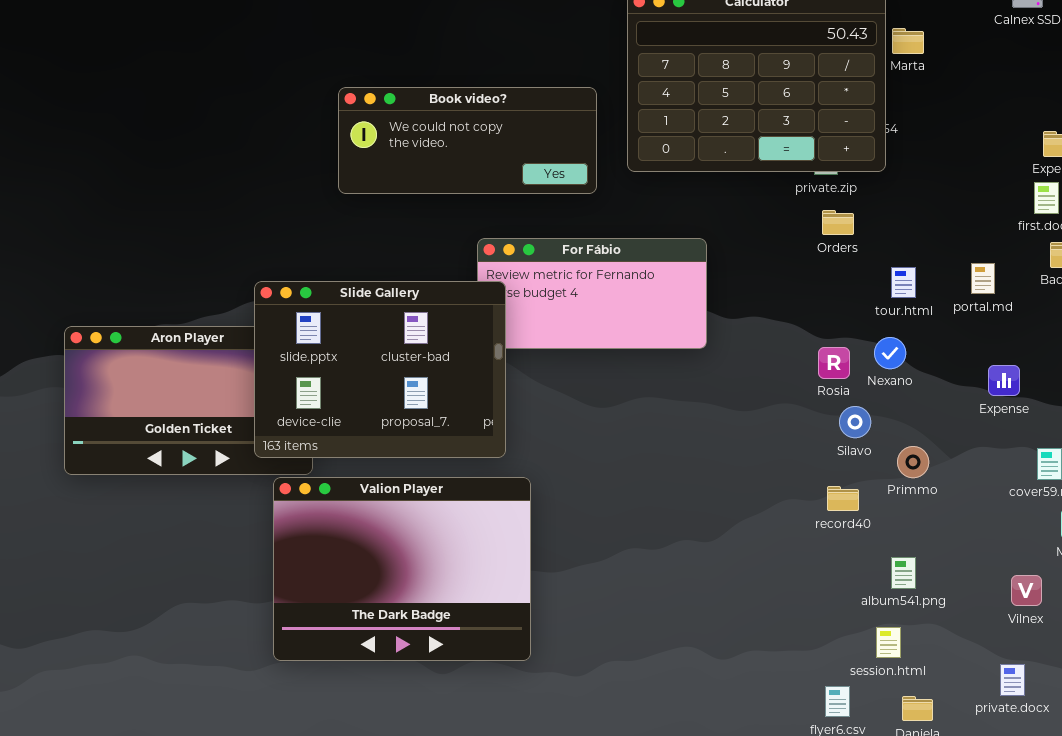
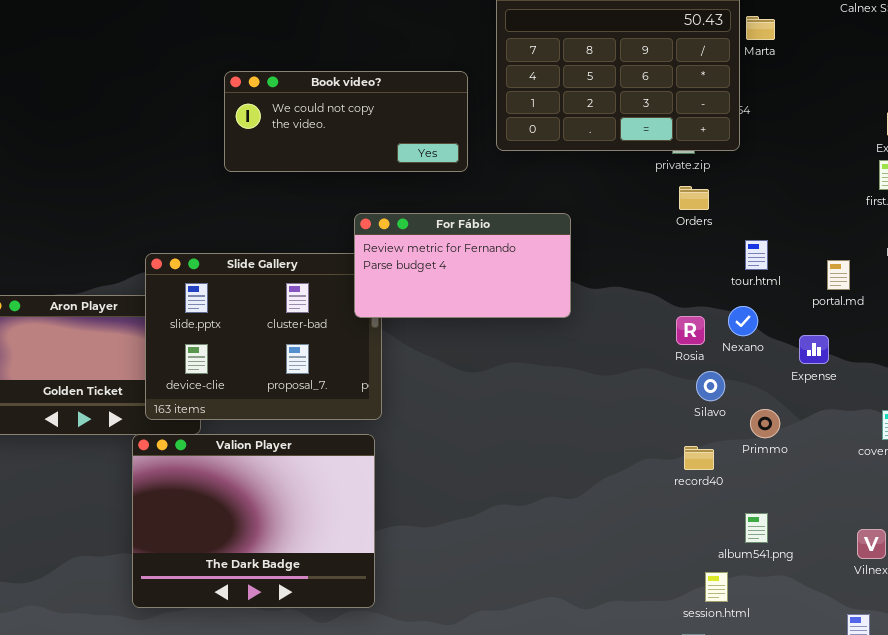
For Fábio: [477,238,707,349] -> [354,213,571,318], raised
portal.md: [971,263,995,294] -> [827,260,850,290], moved
Expense: [988,365,1020,396] -> [799,335,829,364], moved
Valion Player: [273,477,531,661] -> [132,434,375,608], moved
session.html: [876,627,901,658] -> [705,572,728,602], moved

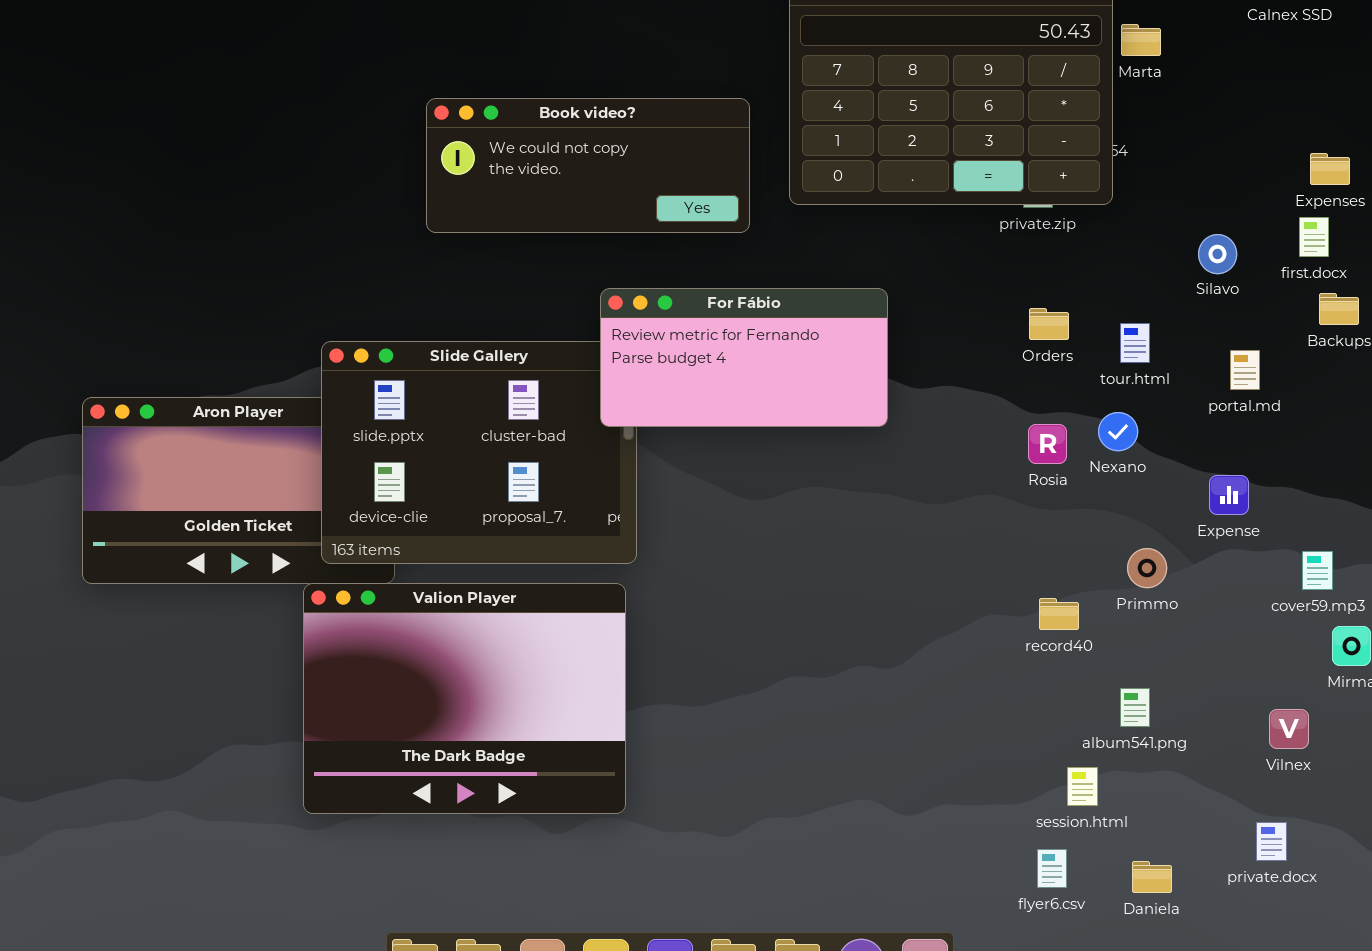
Orders: [679,186,709,210] -> [1029,308,1069,340], moved
Expense: [799,335,829,364] -> [1209,475,1249,515], moved
Silavo: [696,371,725,401] -> [1198,234,1237,274], moved

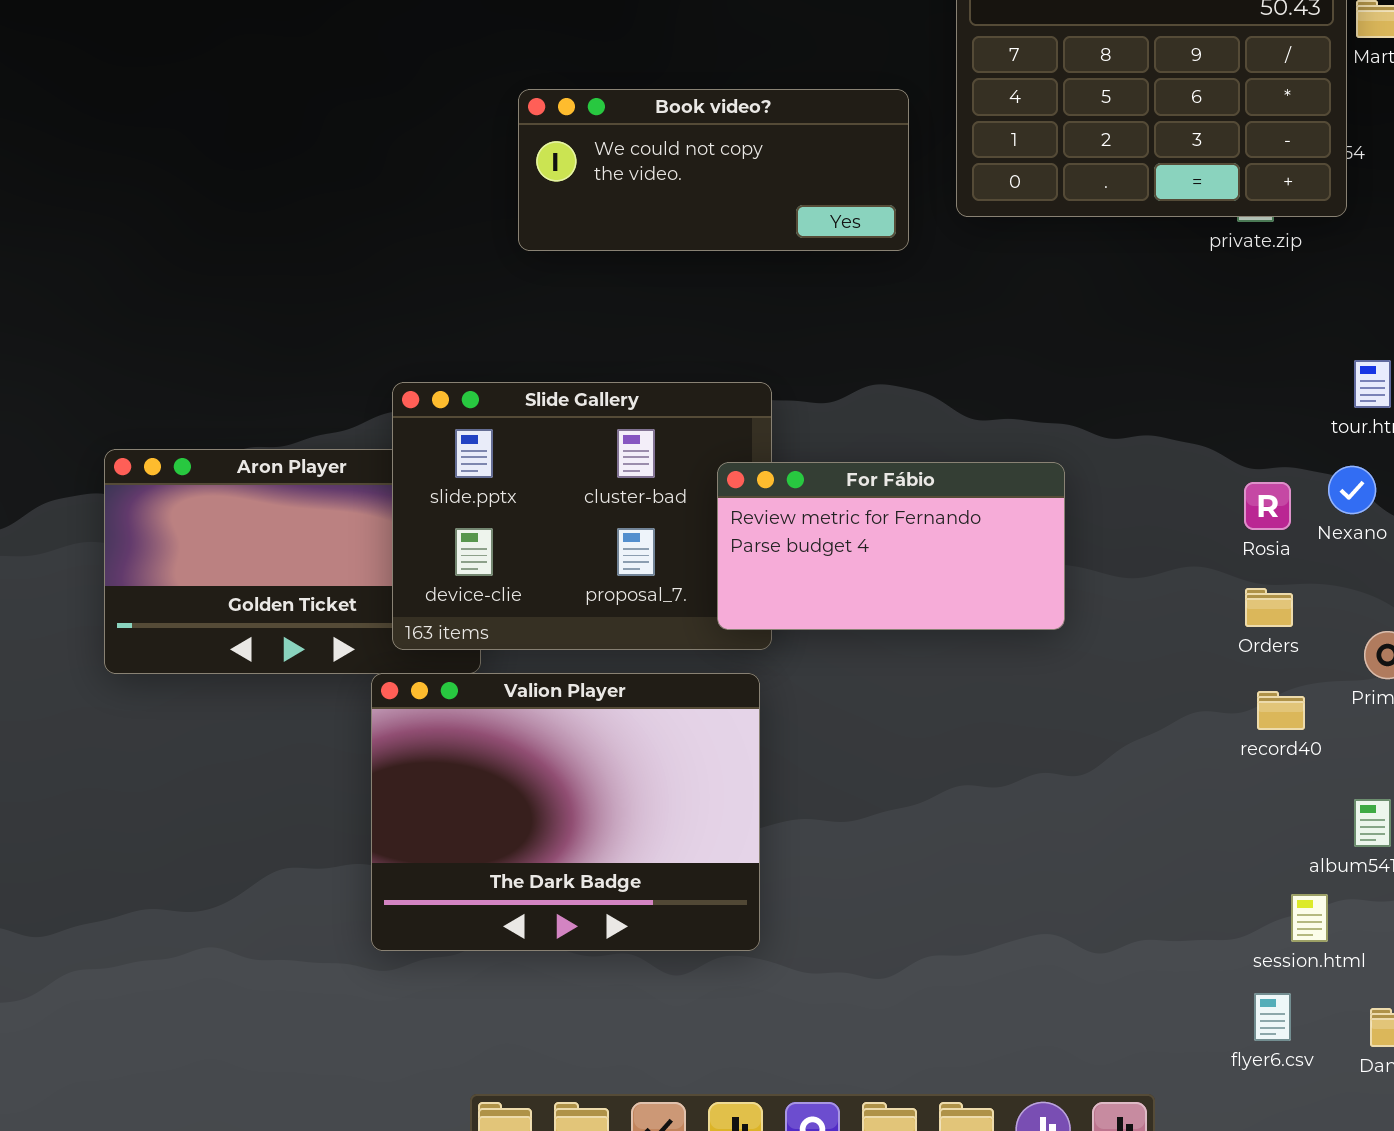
For Fábio: [600,288,888,427] -> [717,462,1065,630], moved
Orders: [1029,308,1069,340] -> [1245,588,1293,627], moved

